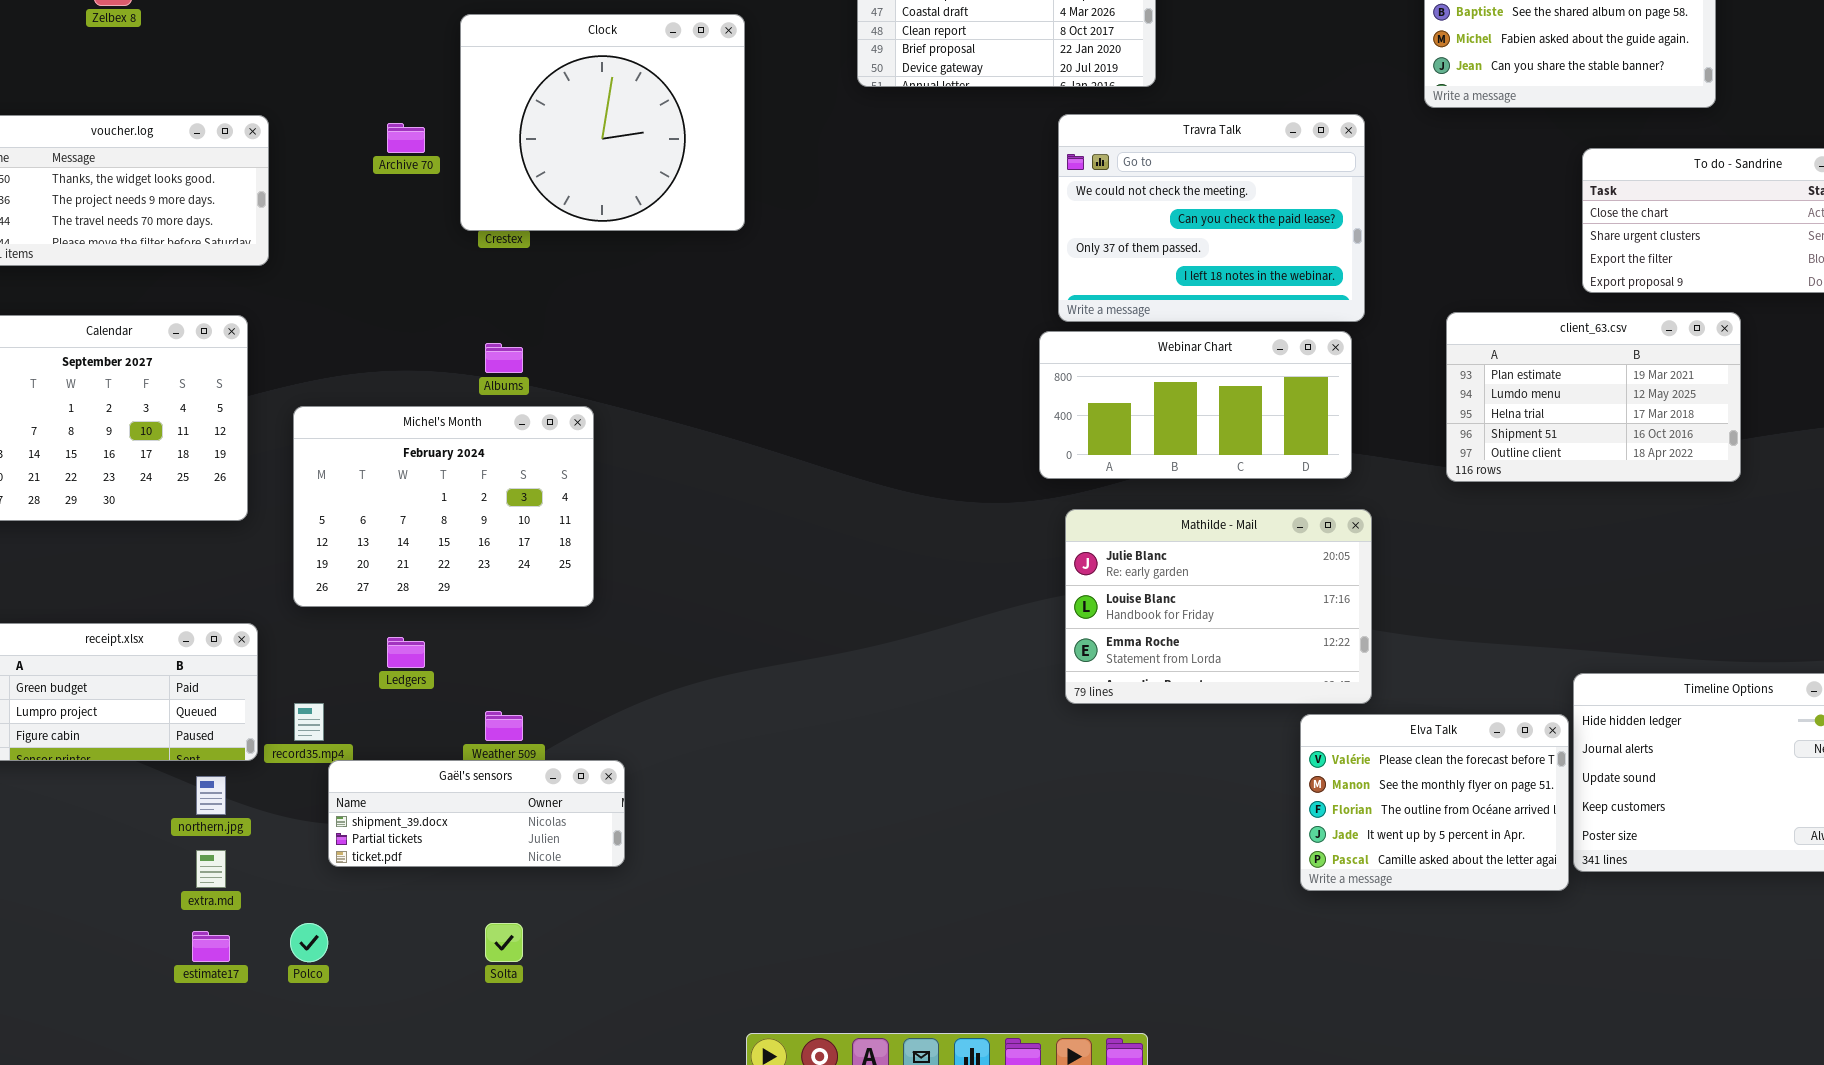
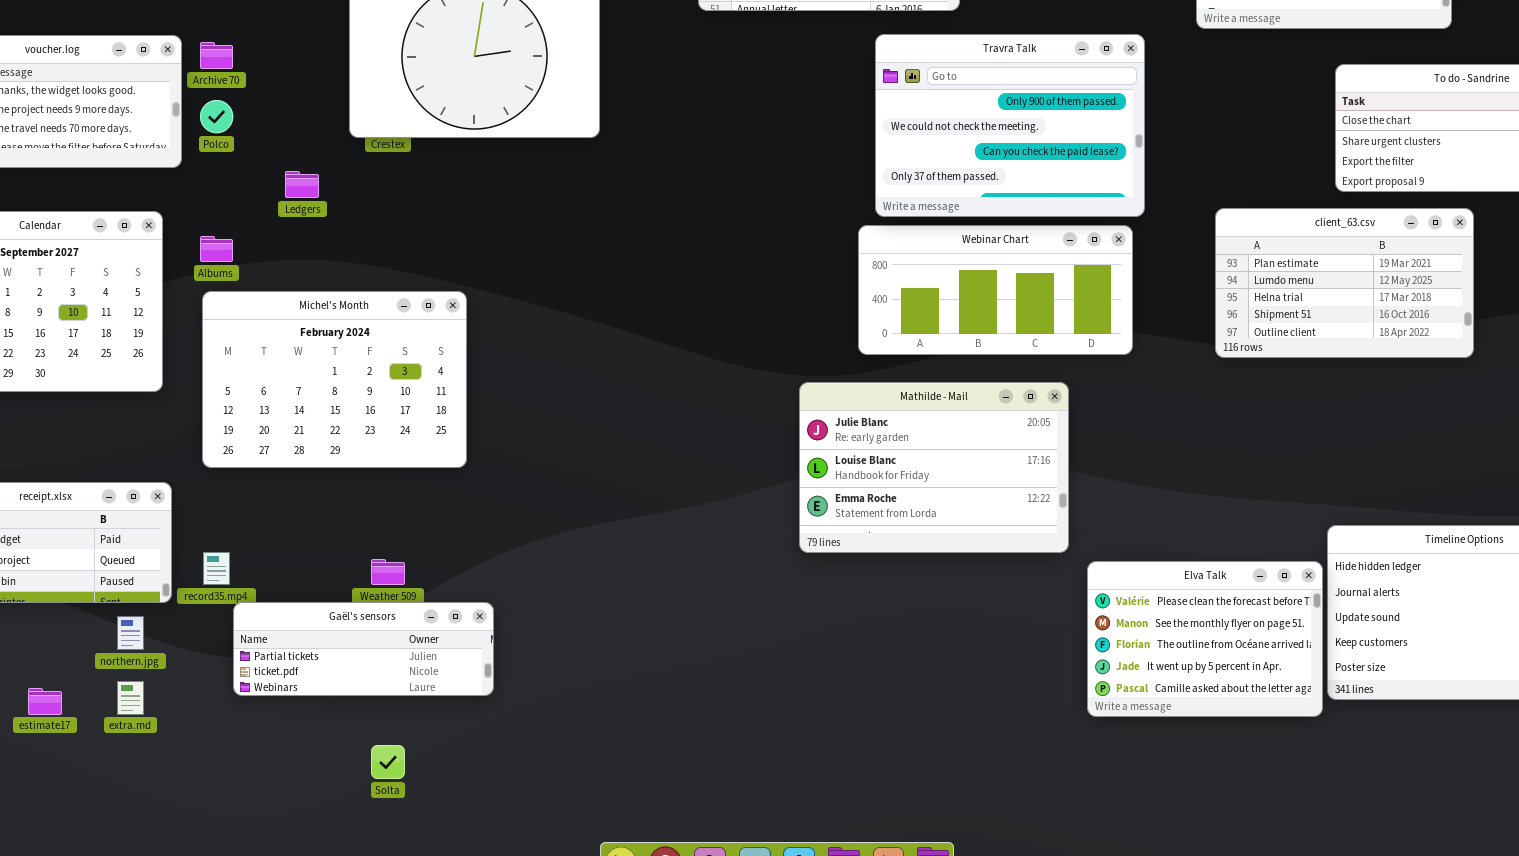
Travra Talk: [1058,114,1365,322] -> [875,34,1145,217], scrolled up 1 row
Archive 70: [387,123,425,153] -> [200,42,233,69], moved
Albums: [485,343,523,373] -> [200,236,233,262], moved
Mathilde - Mail: [1065,509,1372,704] -> [799,382,1069,553], moved
Ledgers: [387,637,425,668] -> [285,171,319,198], moved
Gaël's sensors: [328,760,625,867] -> [233,602,494,696], scrolled down 1 row
Polco: [290,923,328,962] -> [200,100,233,133], moved
estimate17: [192,931,230,962] -> [28,688,62,715], moved

